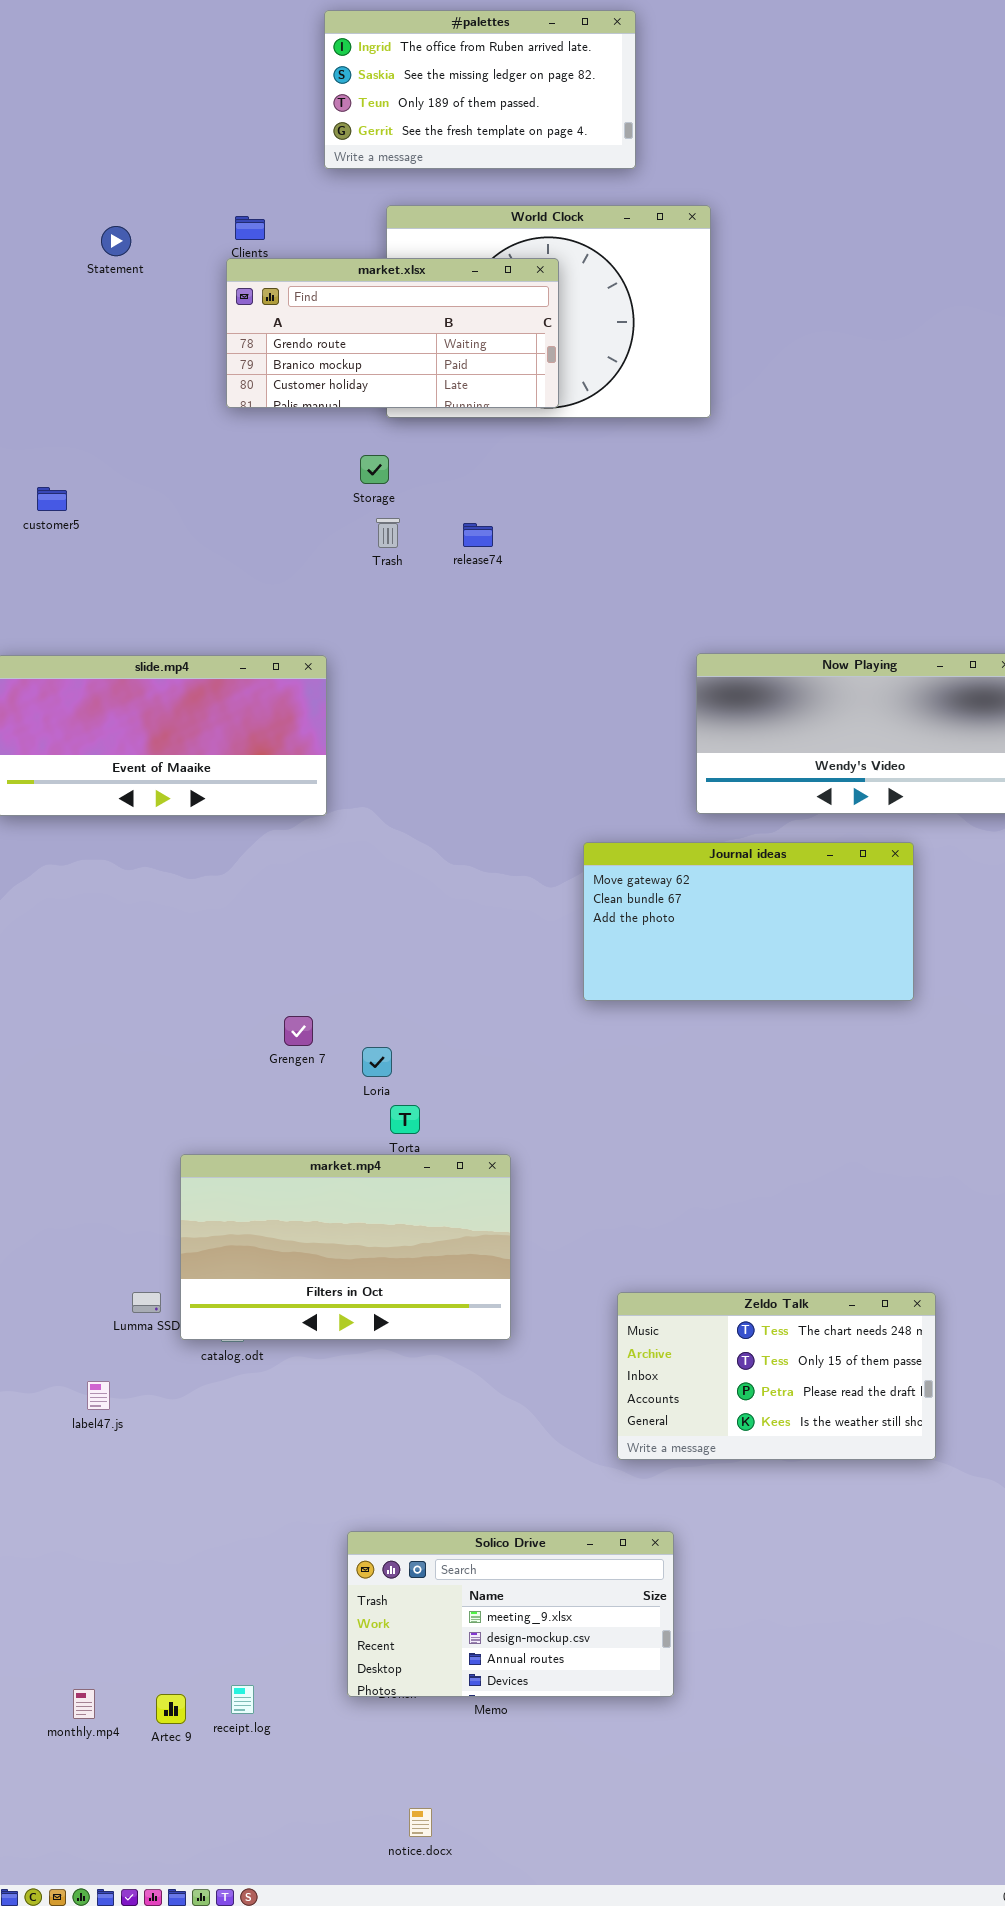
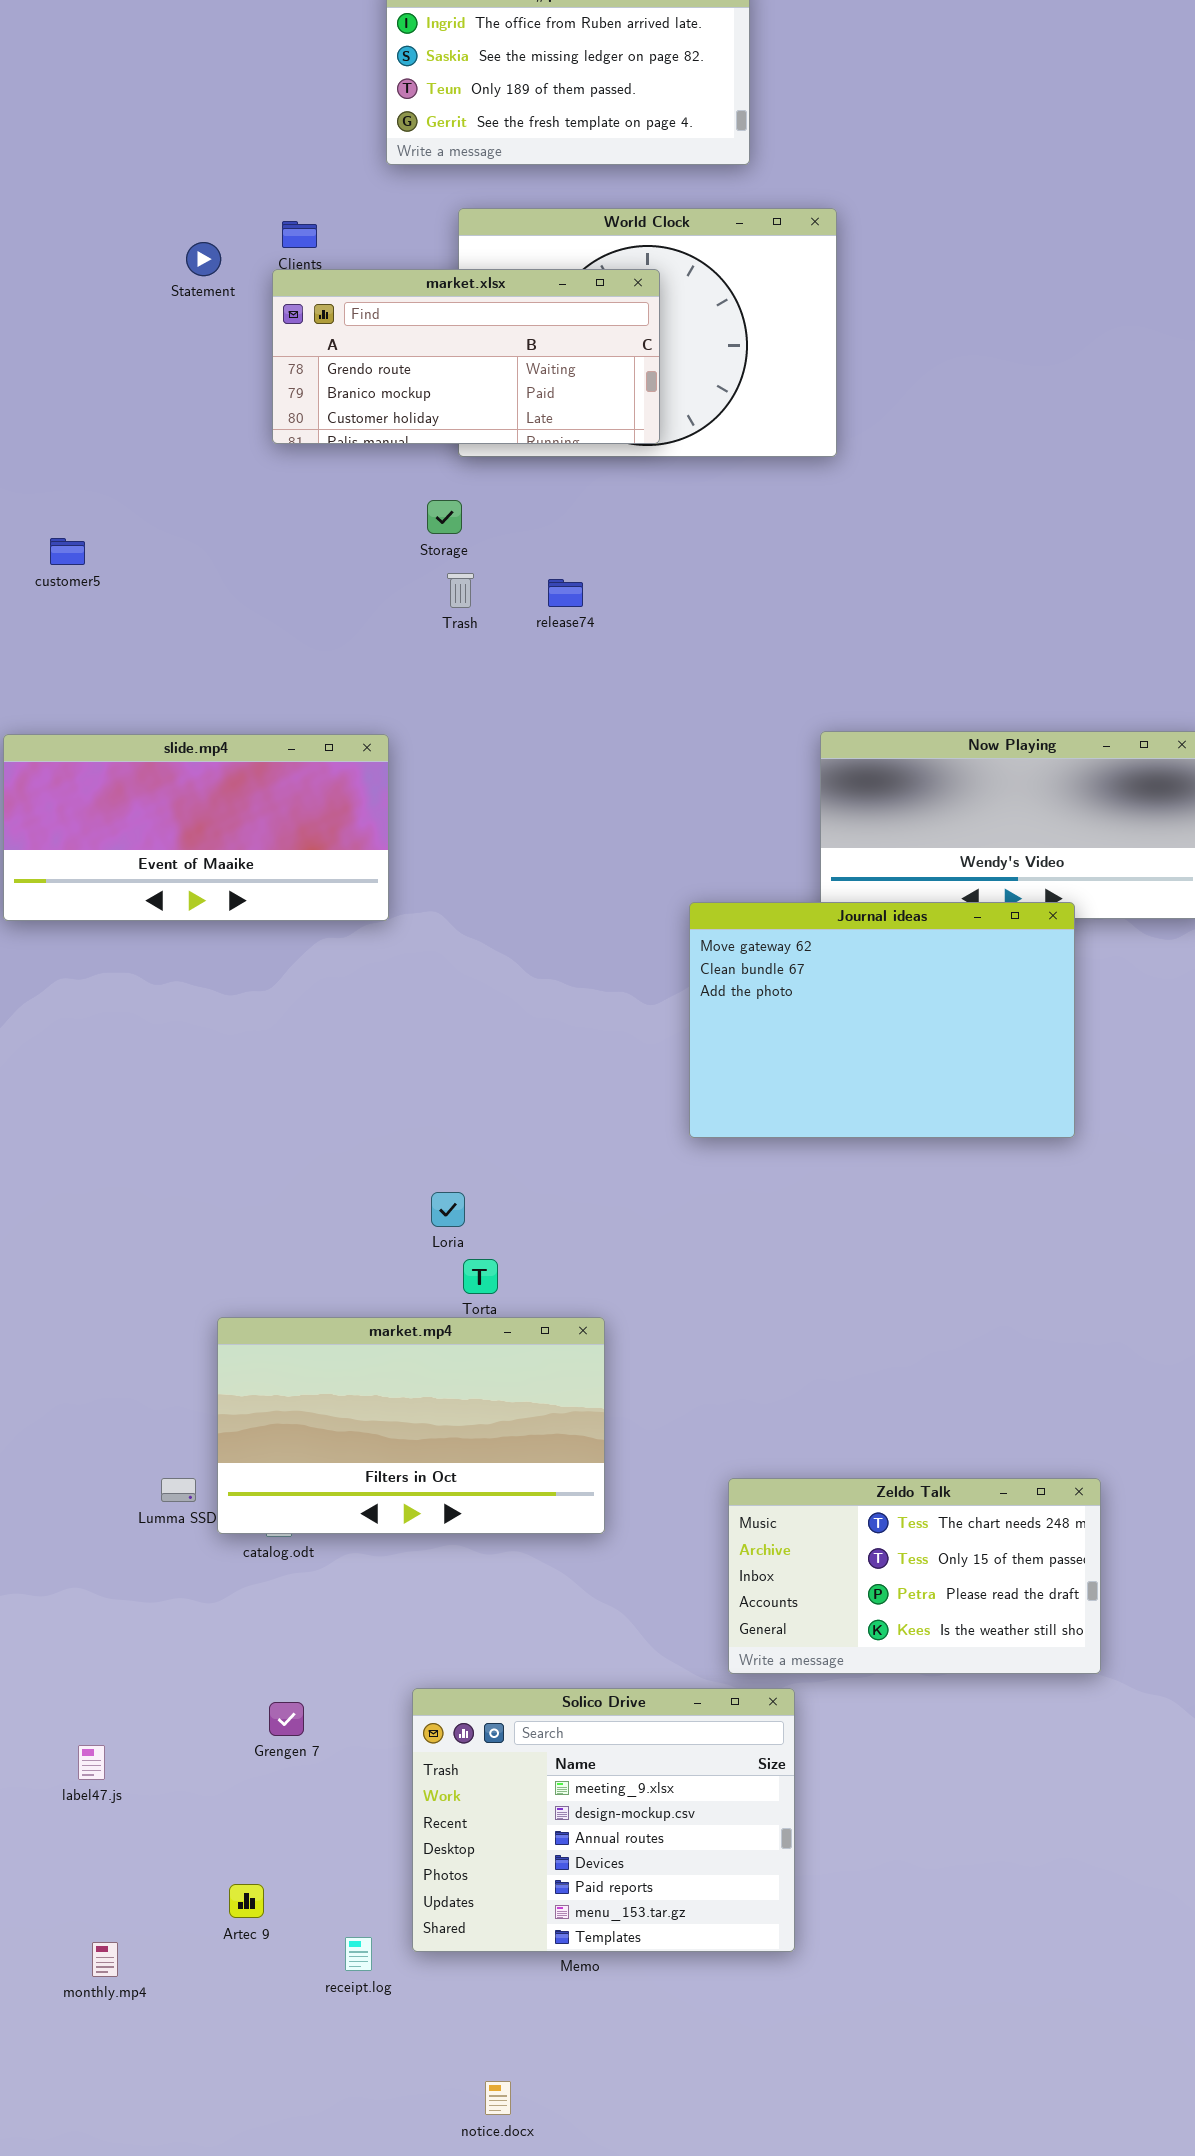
Statement: [101,226,131,256] -> [186,242,221,276], moved
Journal ideas: [583,842,914,1001] -> [689,902,1075,1138], resized
Grengen 7: [284,1016,313,1046] -> [269,1702,304,1736], moved
label47.js: [87,1381,110,1410] -> [78,1745,105,1780], moved
Solico Drive: [347,1531,674,1697] -> [412,1688,795,1952], resized
receipt.log: [231,1685,254,1714] -> [345,1937,372,1971], moved
Artec 9: [156,1694,186,1724] -> [229,1884,264,1918], moved

